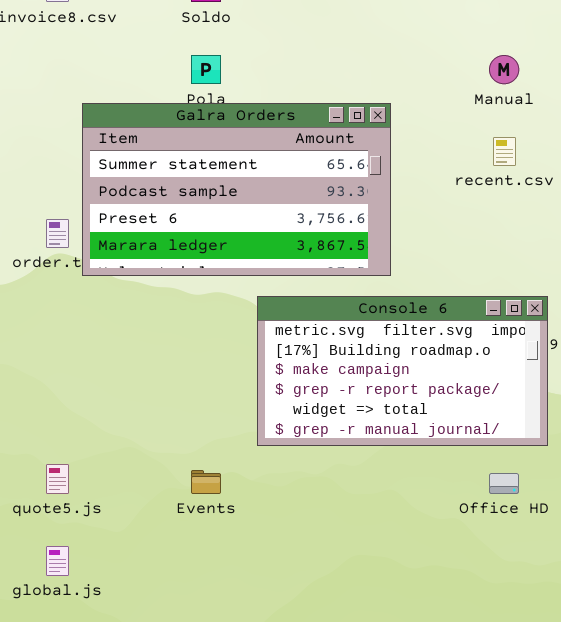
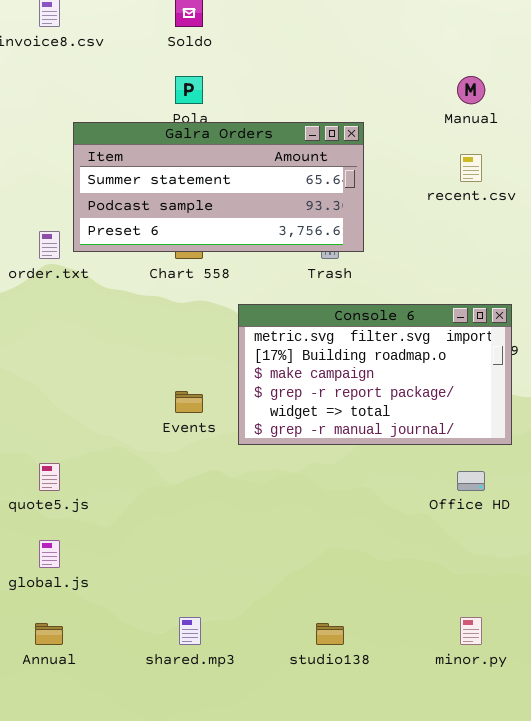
Galra Orders: [82,103,391,276] -> [73,122,364,252], resized
Events: [191,470,221,494] -> [175,391,203,413], moved

